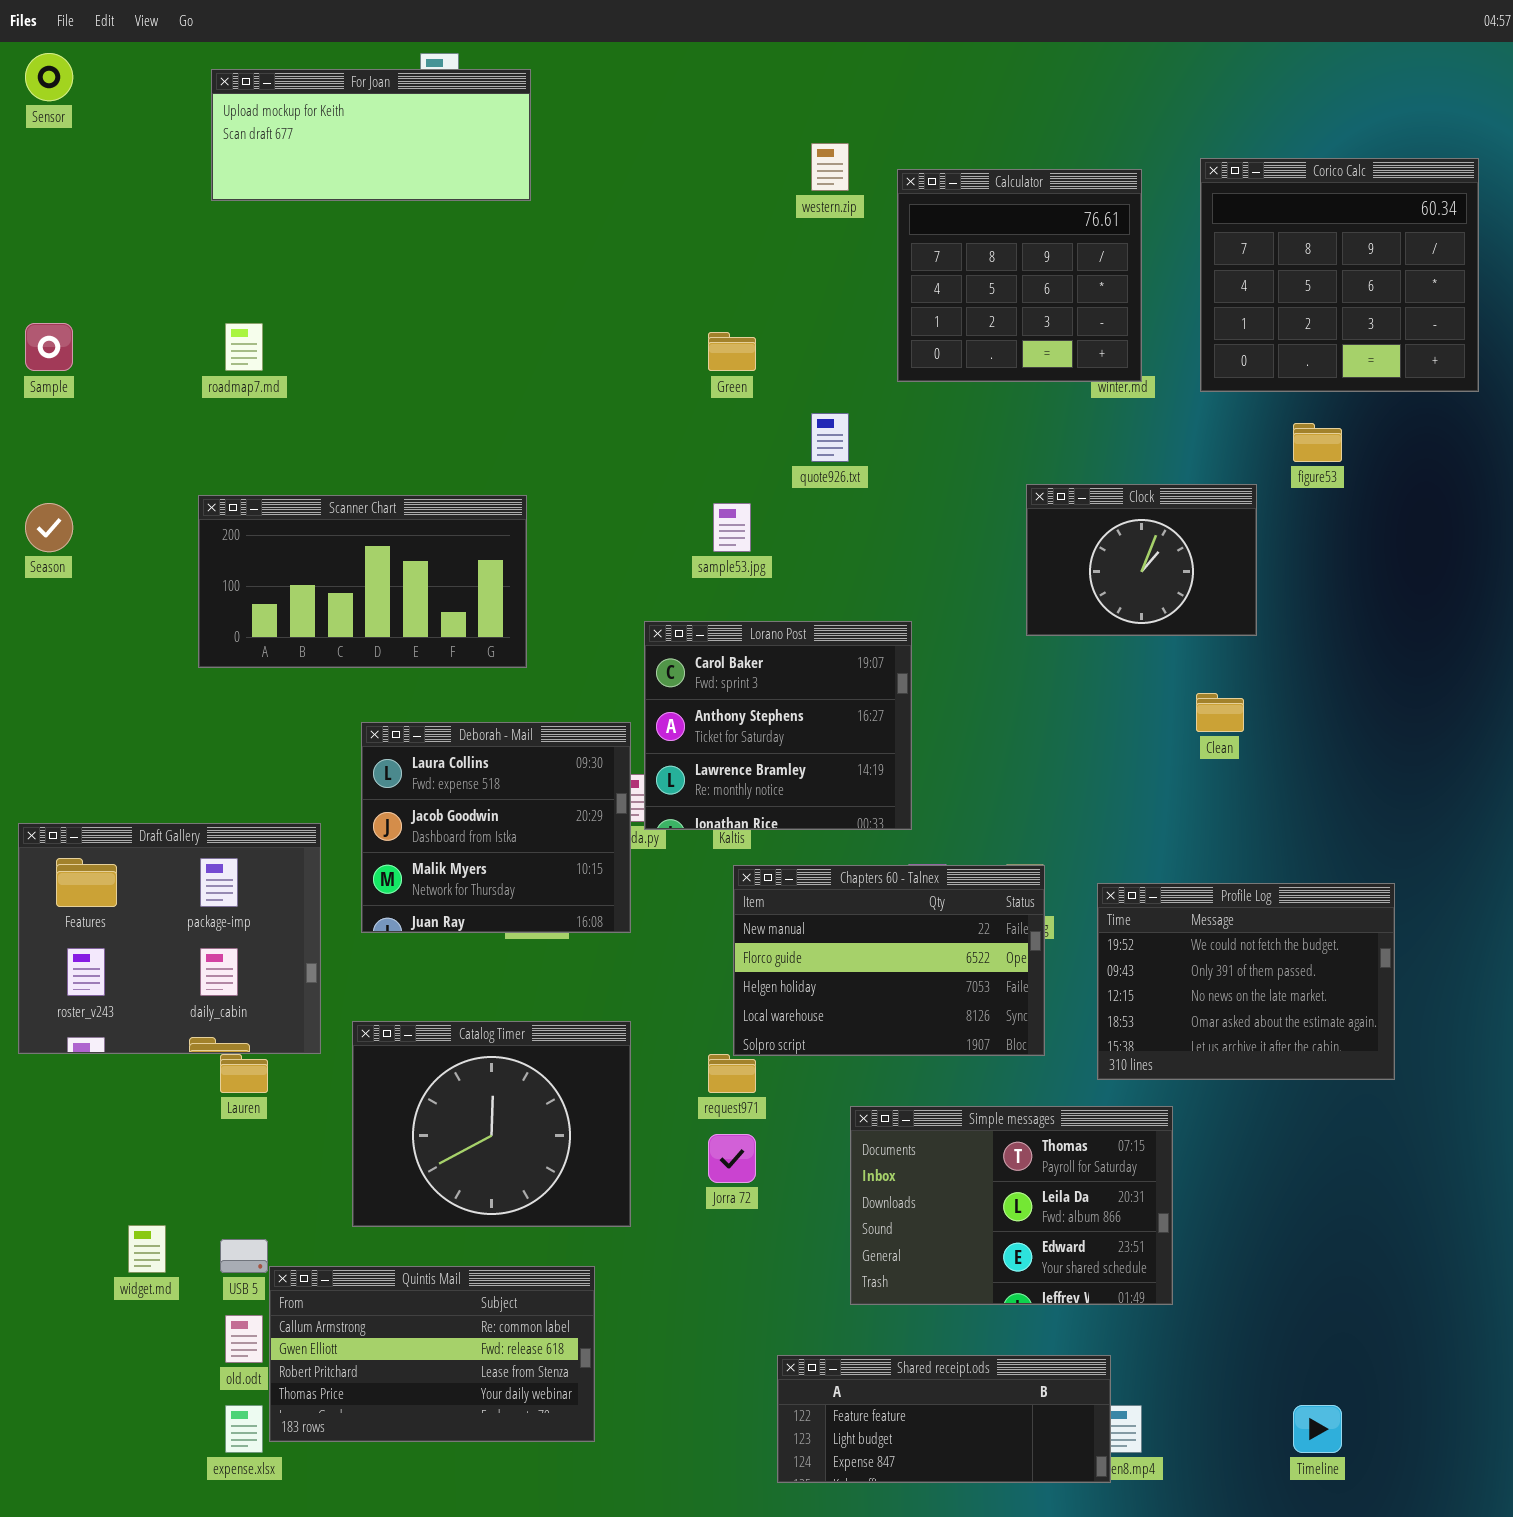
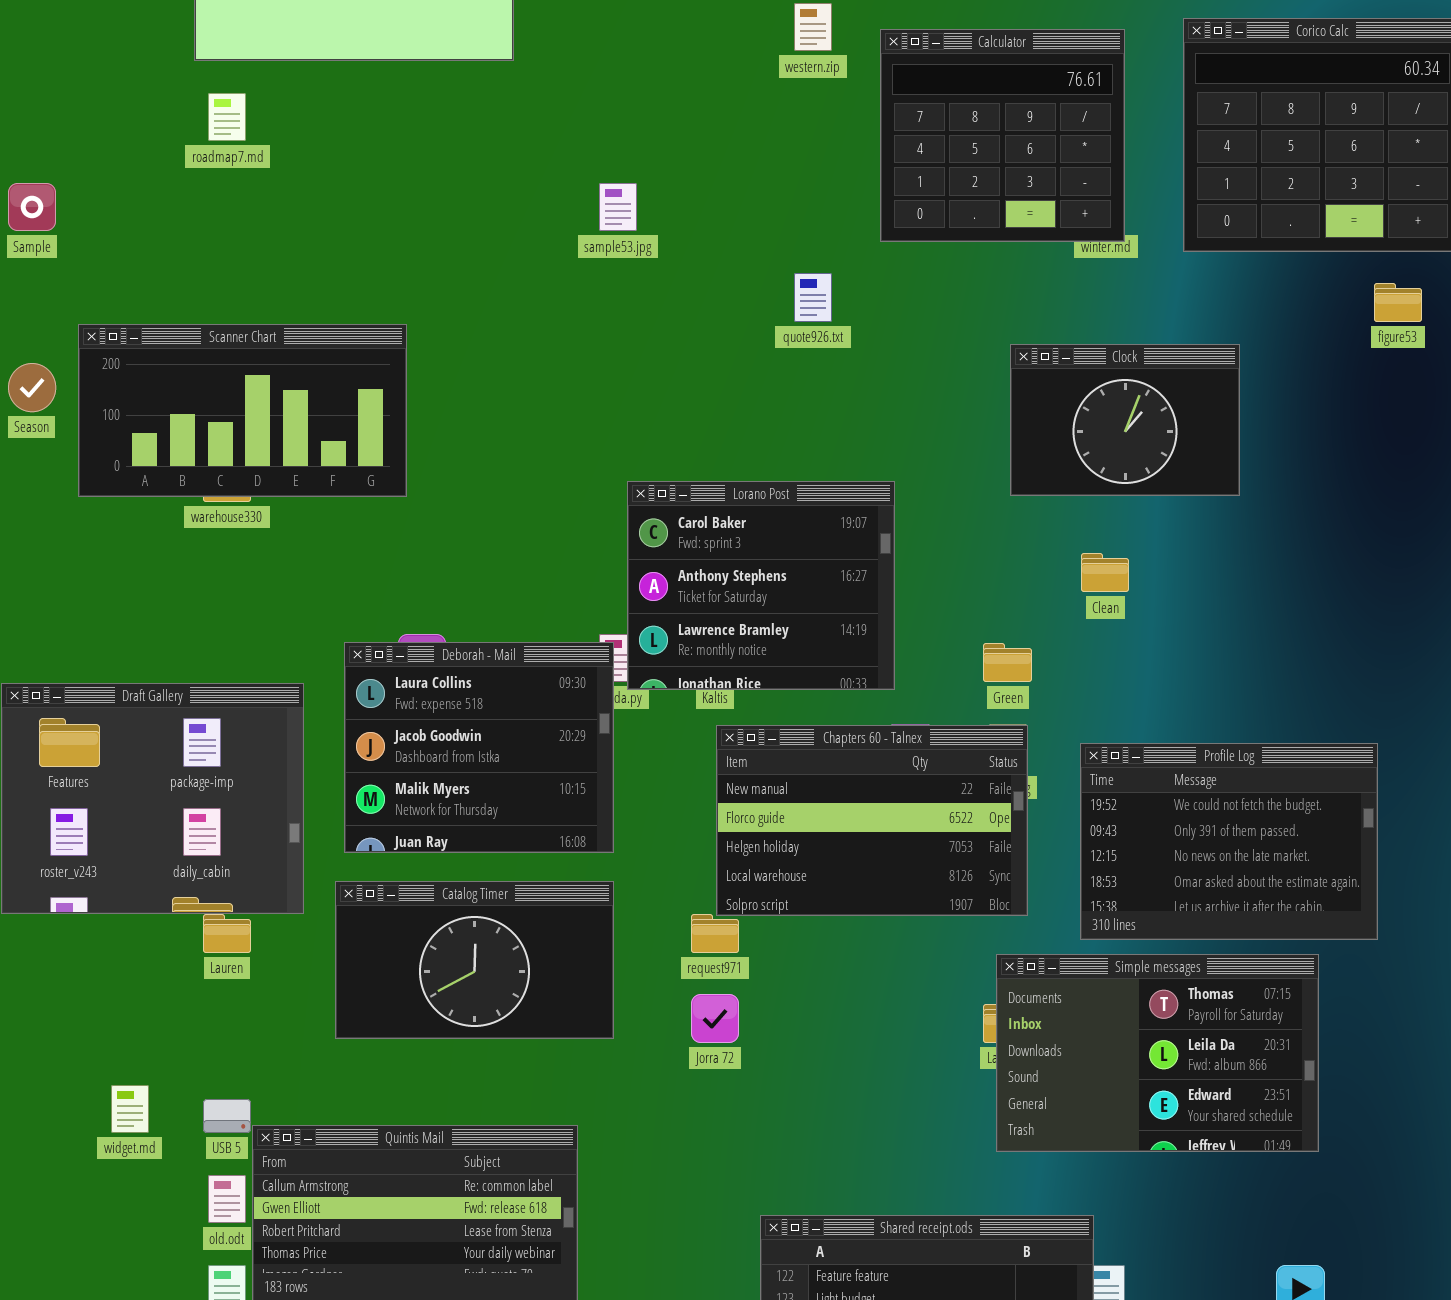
roadmap7.md: [225,323,263,371] -> [208,93,246,141], moved
Green: [708,332,756,371] -> [983,643,1032,682], moved
figure53: [1293,423,1342,462] -> [1374,283,1422,322], moved
Scanner Chart: [198,495,527,668] -> [78,324,407,497], moved
sample53.jpg: [713,503,751,552] -> [599,183,637,231], moved
Clean: [1196,693,1244,732] -> [1081,553,1129,592], moved
Deborah - Mail: [361,722,631,933] -> [344,642,614,853], moved
Catalog Timer: [352,1021,631,1227] -> [335,881,614,1039], resized
Simple messages: [850,1106,1173,1305] -> [996,954,1319,1152], moved

